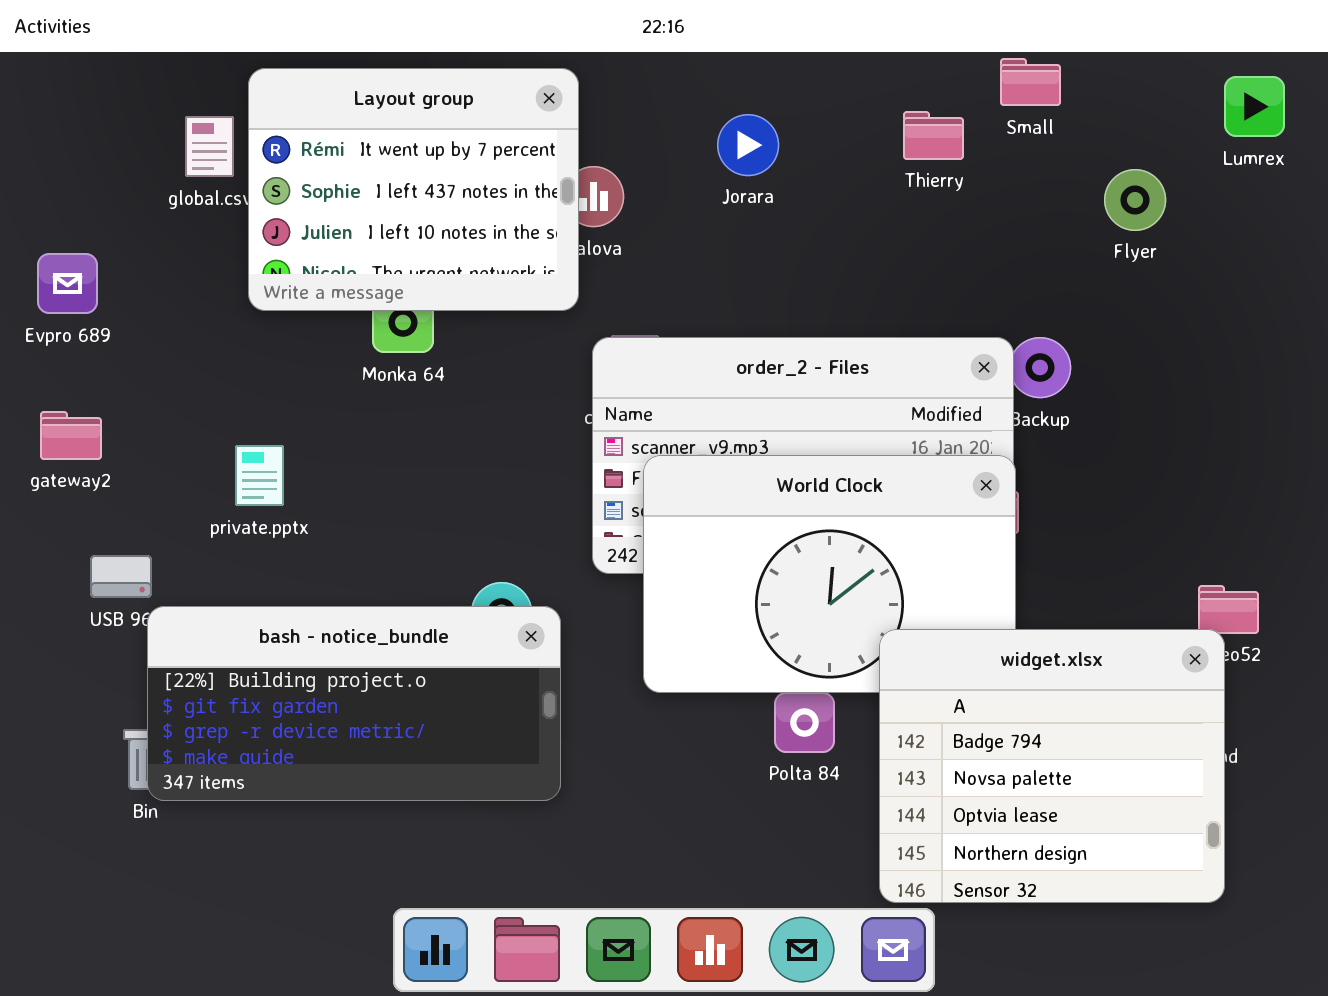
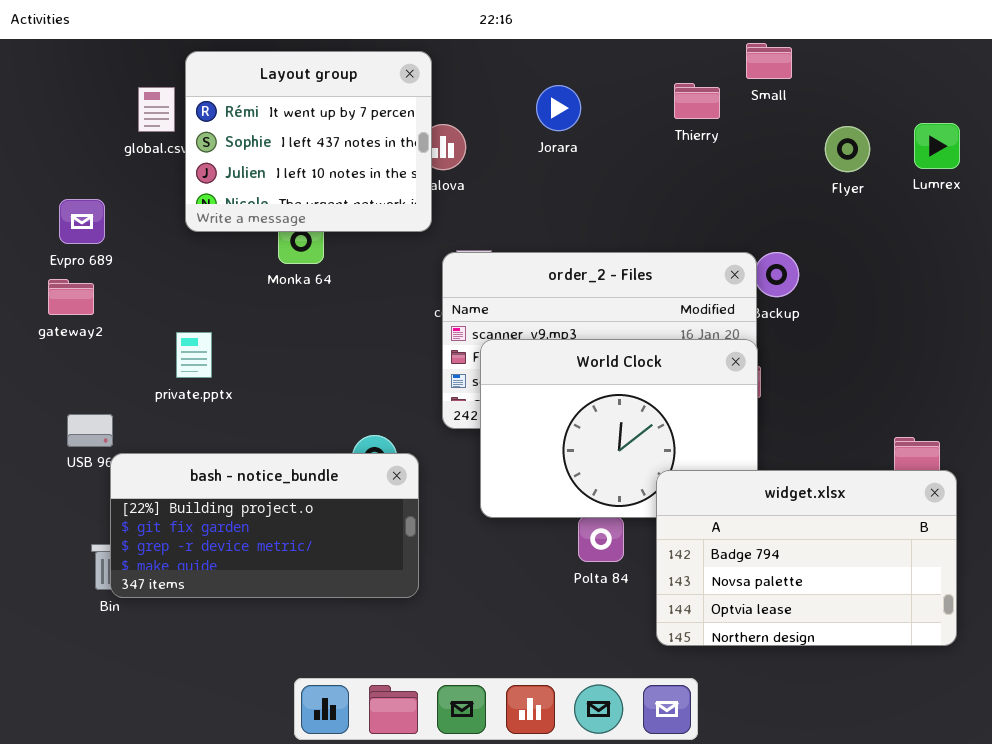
Lumrex: [1224,76,1285,137] -> [914,123,960,169], moved
Evpro 689: [37,253,98,314] -> [59,199,105,244], moved
gateway2: [40,411,102,460] -> [48,279,94,315], moved
widget.xlsx: [879,629,1225,903] -> [656,470,957,646], resized

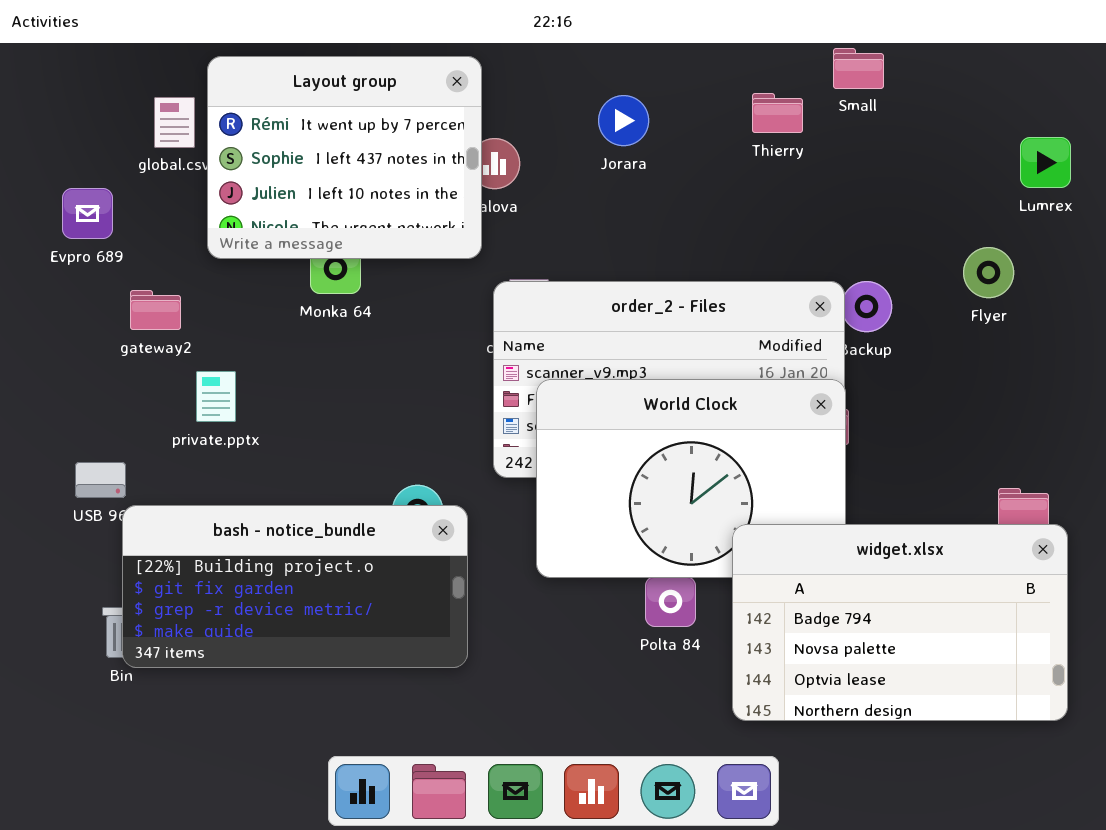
Flyer: [825,126,870,172] -> [963,247,1014,298], moved
Evpro 689: [59,199,105,244] -> [62,188,113,239], moved
gateway2: [48,279,94,315] -> [130,290,181,330], moved

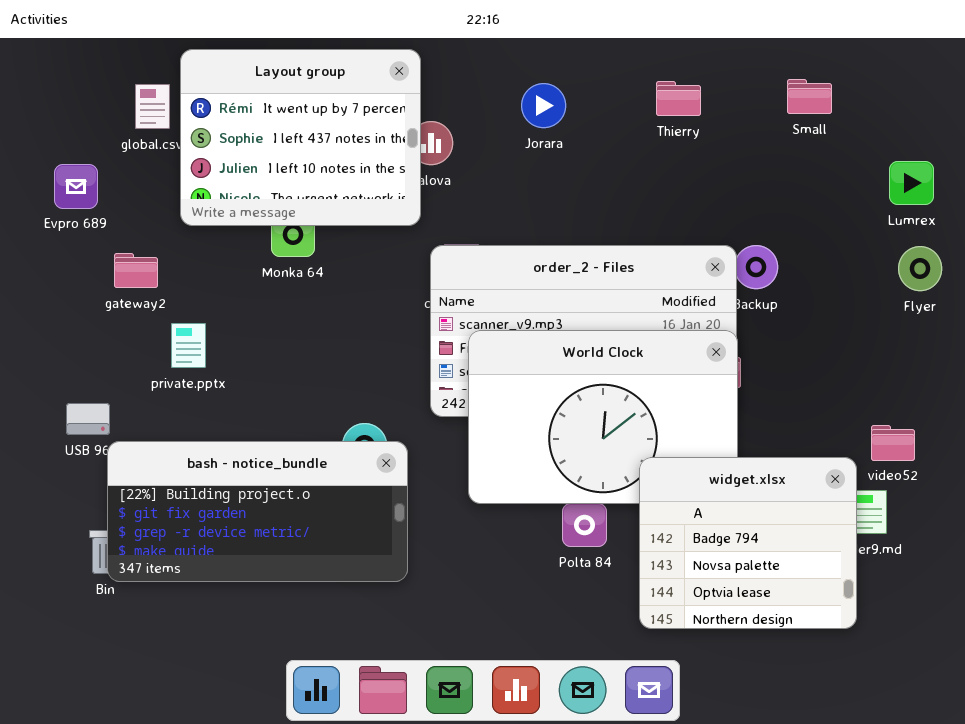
Small: [833,48,884,89] -> [787,79,832,114], moved
Lumrex: [1020,137,1071,188] -> [889,161,934,205], moved
Flyer: [963,247,1014,298] -> [898,246,942,291], moved
widget.xlsx: [732,524,1068,721] -> [639,457,857,629], resized

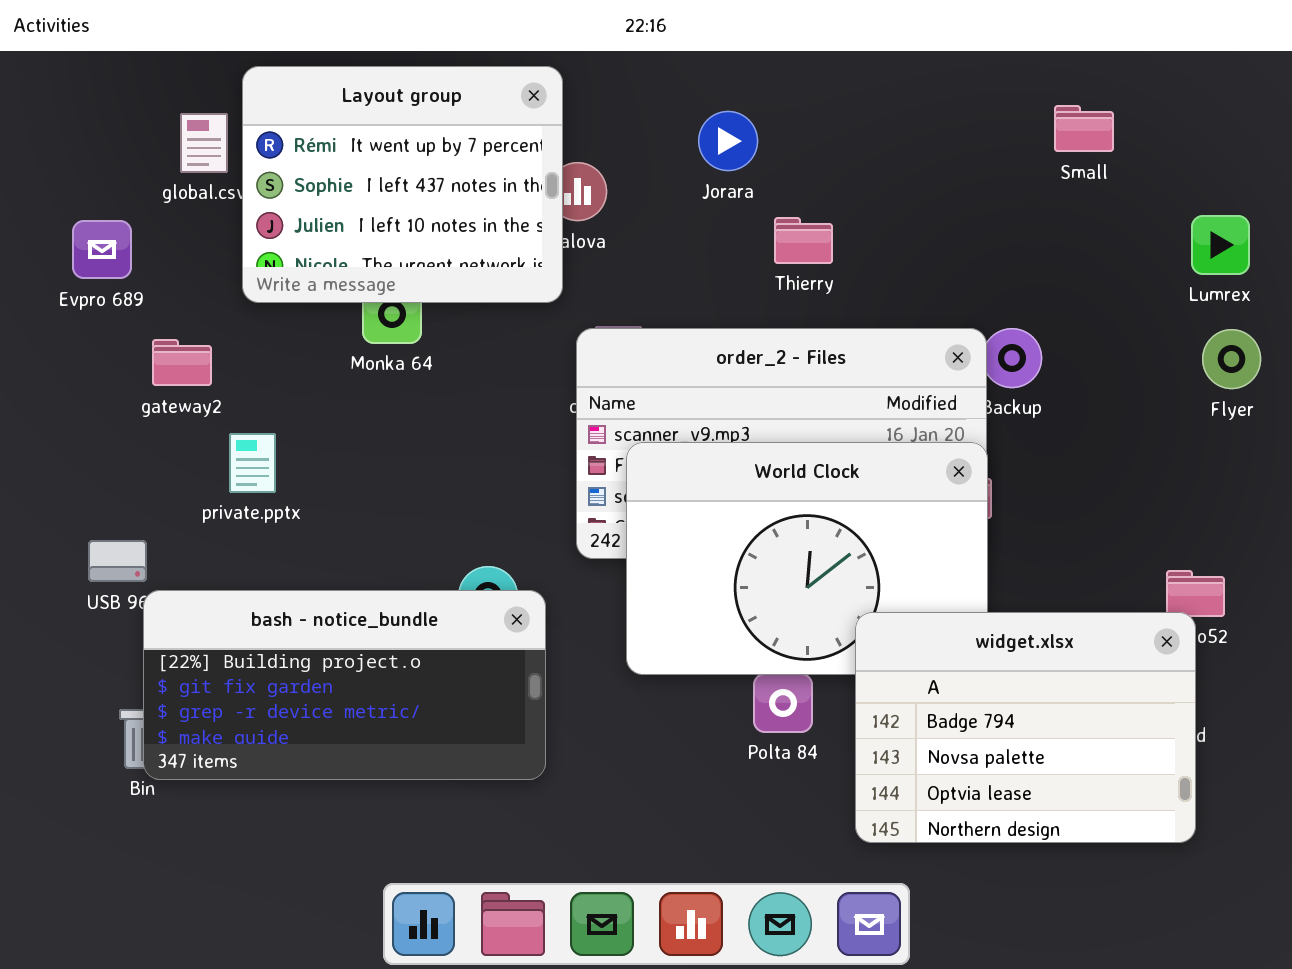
Thierry: [656,81,701,116] -> [774,217,833,264], moved
widget.xlsx: [639,457,857,629] -> [855,612,1196,843], resized

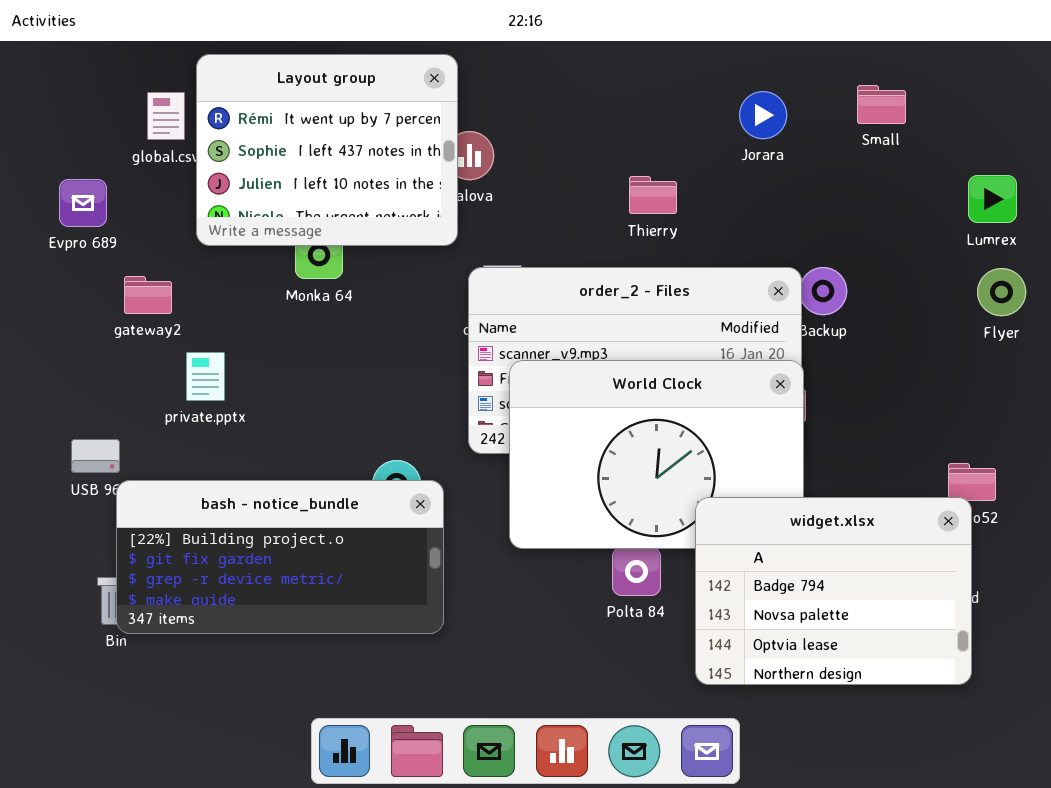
Jorara: [698,111,758,171] -> [739,91,787,139], moved

